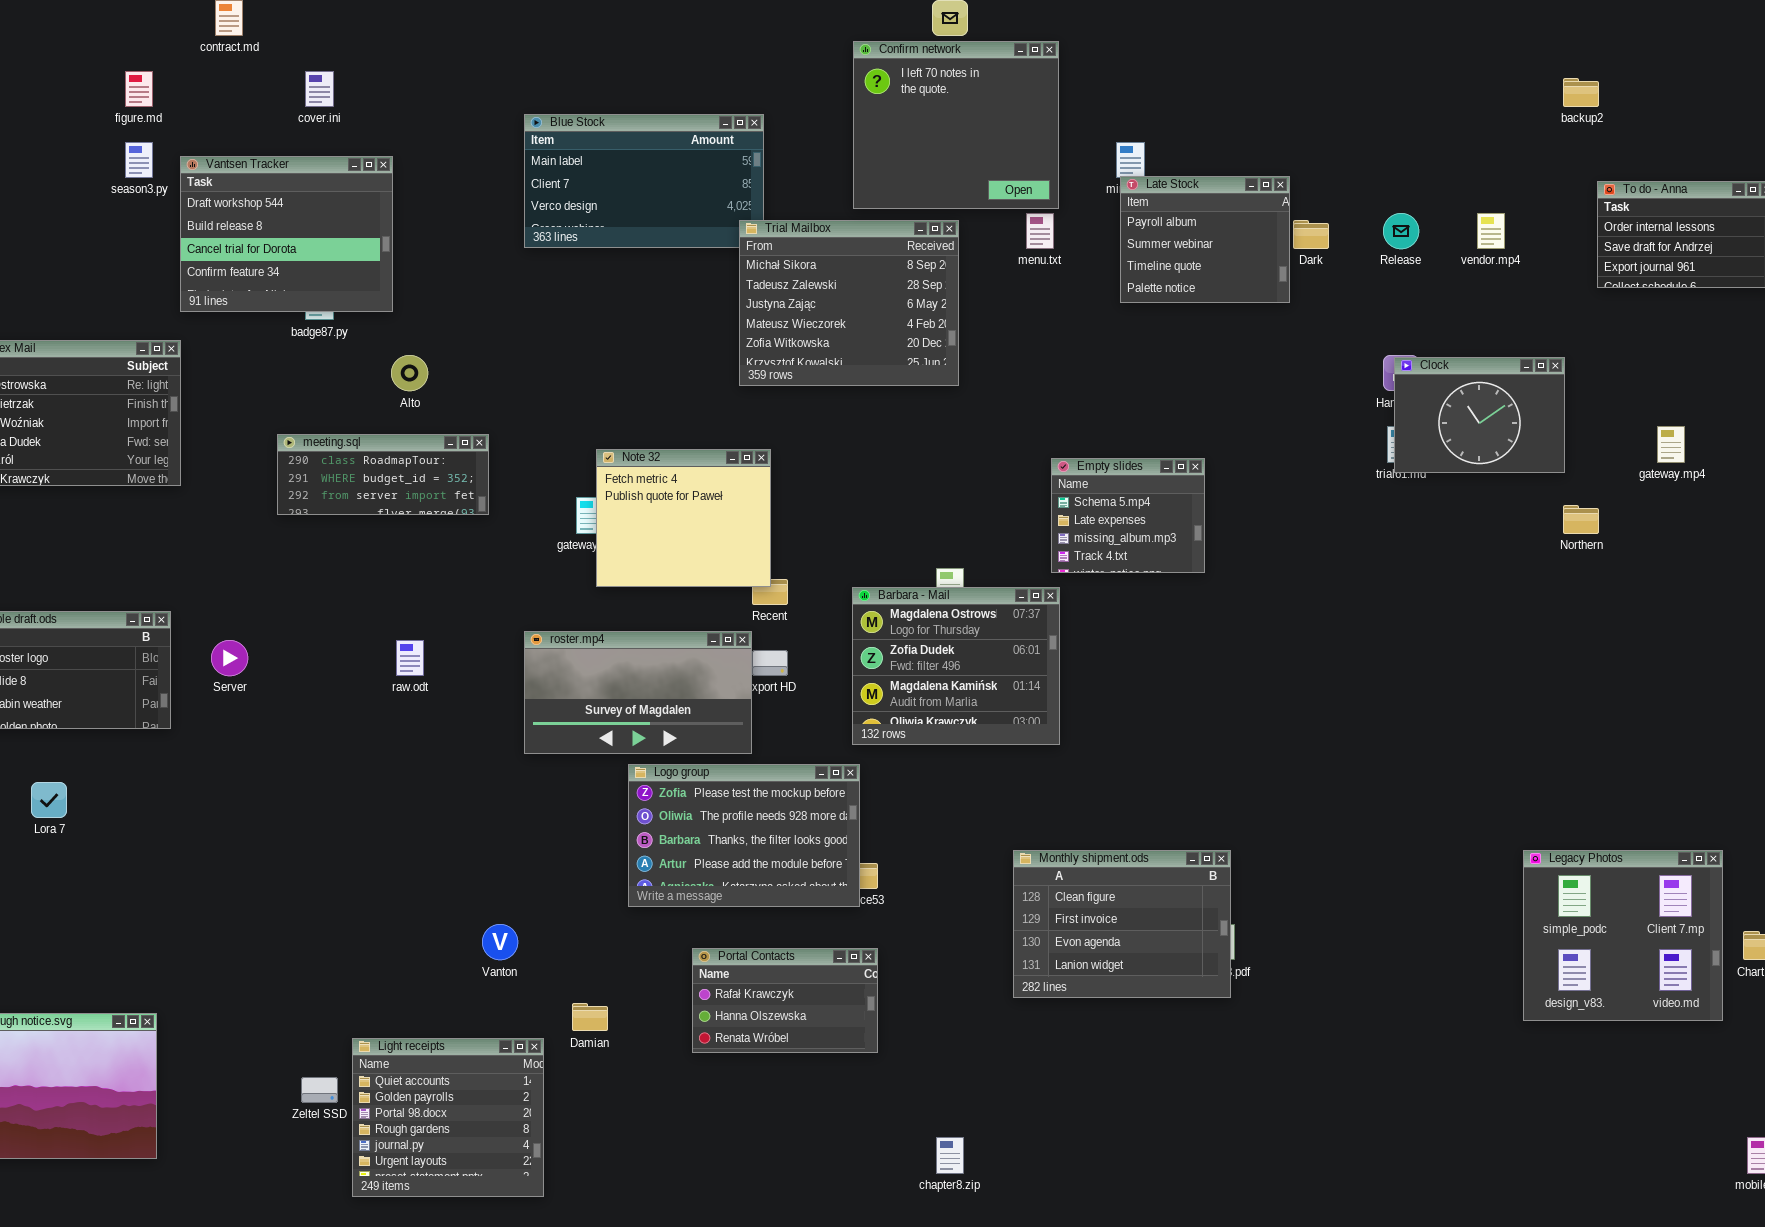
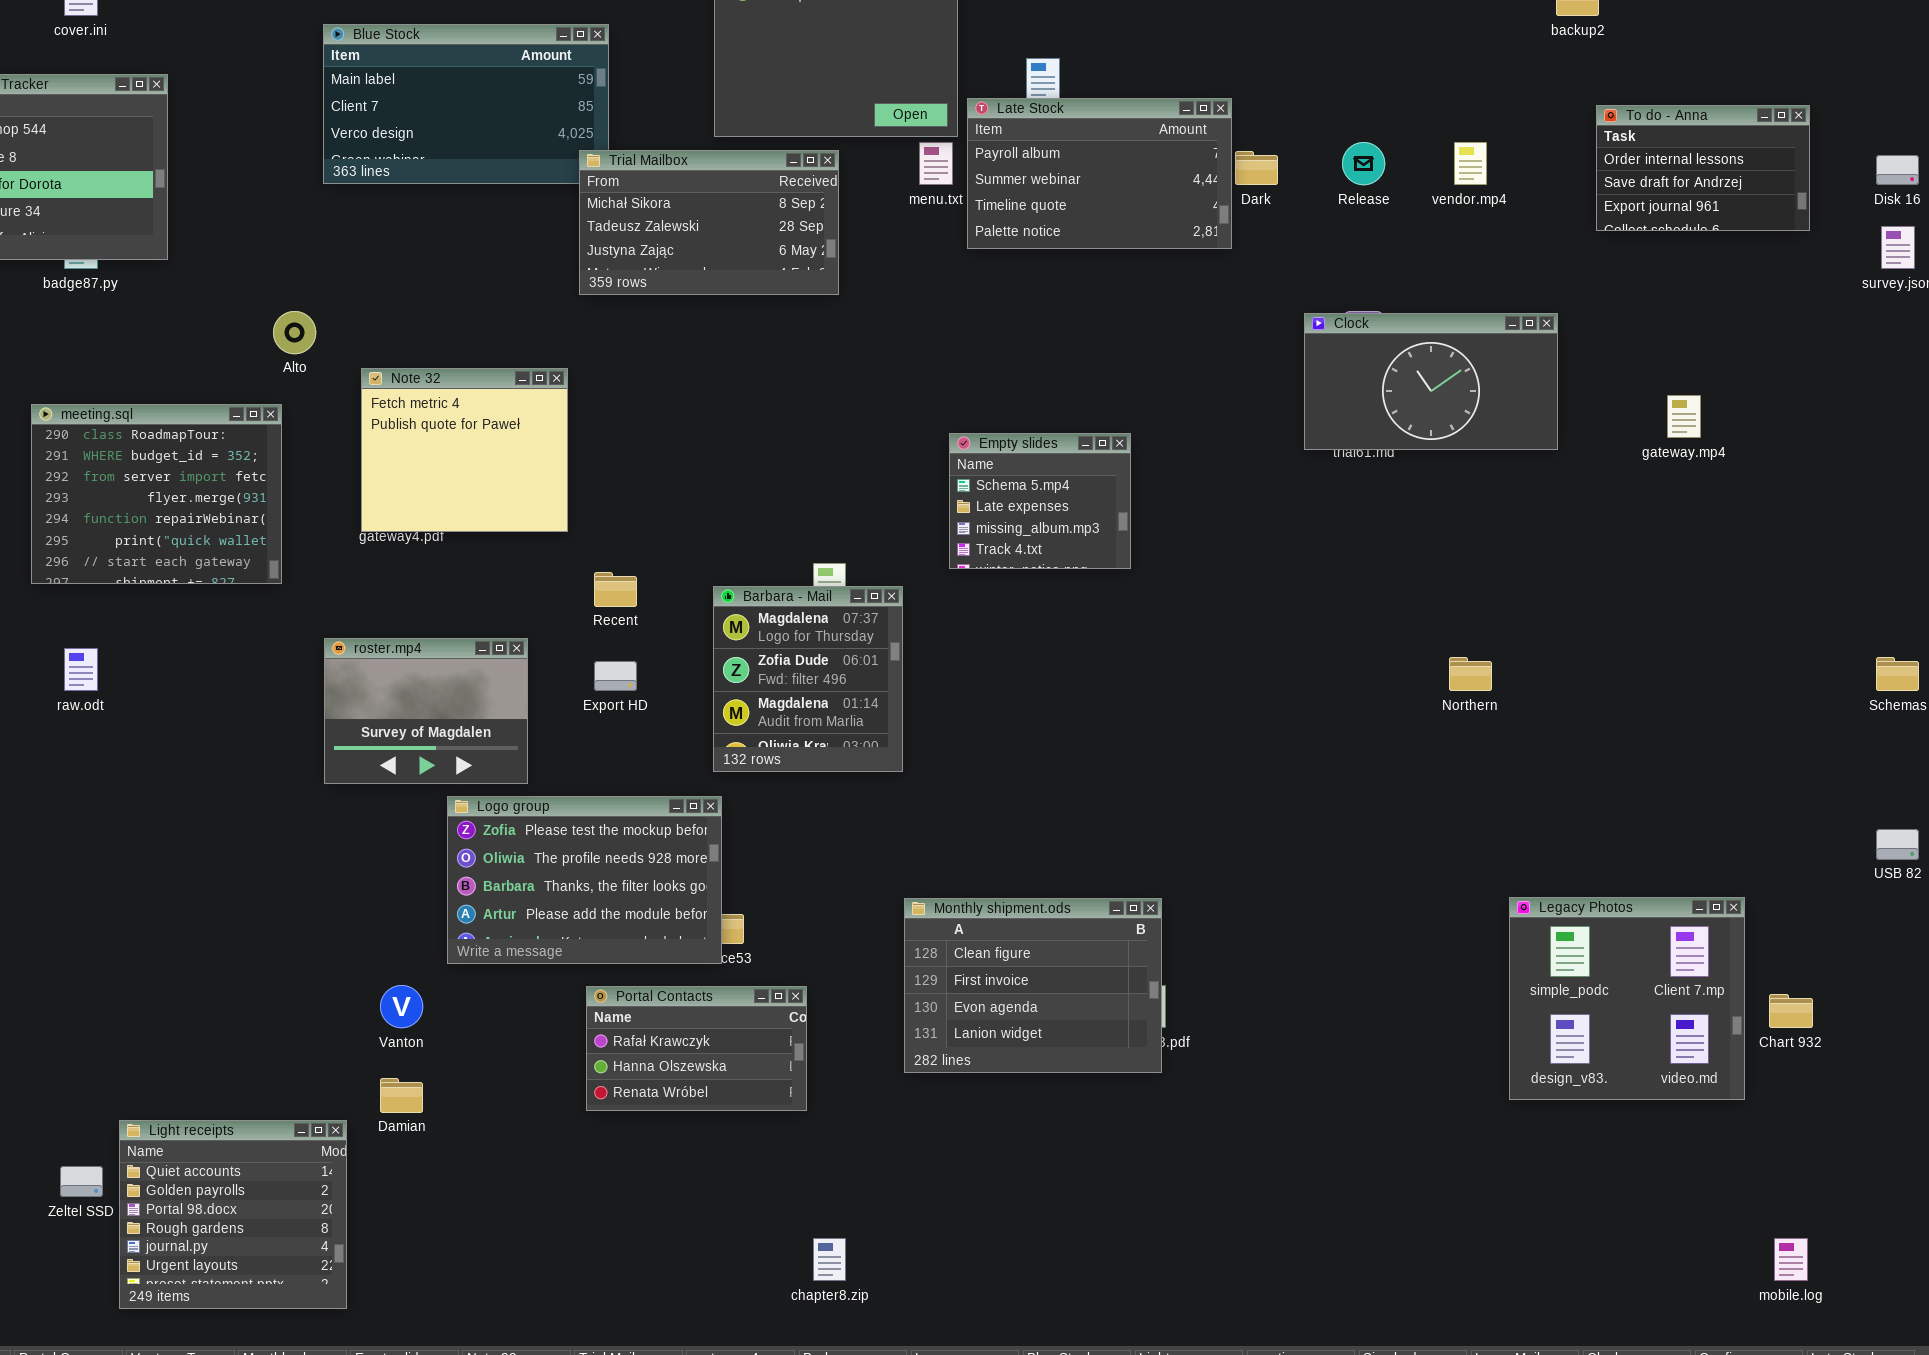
Late Stock: [1120,176,1290,303] -> [967,98,1232,249], resized
Trial Mailbox: [739,220,959,386] -> [579,150,839,295], resized
Alto: [391,355,428,391] -> [273,311,316,354], moved
Clock: [1394,357,1565,473] -> [1304,313,1558,450], resized
meeting.sql: [277,434,489,515] -> [31,404,282,584], resized
Note 32: [596,449,771,587] -> [361,368,568,532], moved
Northern: [1563,505,1599,534] -> [1449,657,1492,691], moved
Barbara - Mail: [852,587,1060,745] -> [713,586,903,772], resized
roster.mp4: [524,631,752,754] -> [324,638,528,784], resized
raw.odt: [396,640,424,676] -> [64,648,98,691], moved
Vanton: [482,924,518,960] -> [380,985,423,1028], moved
Portal Contacts: [692,948,878,1053] -> [586,986,807,1111], moved

